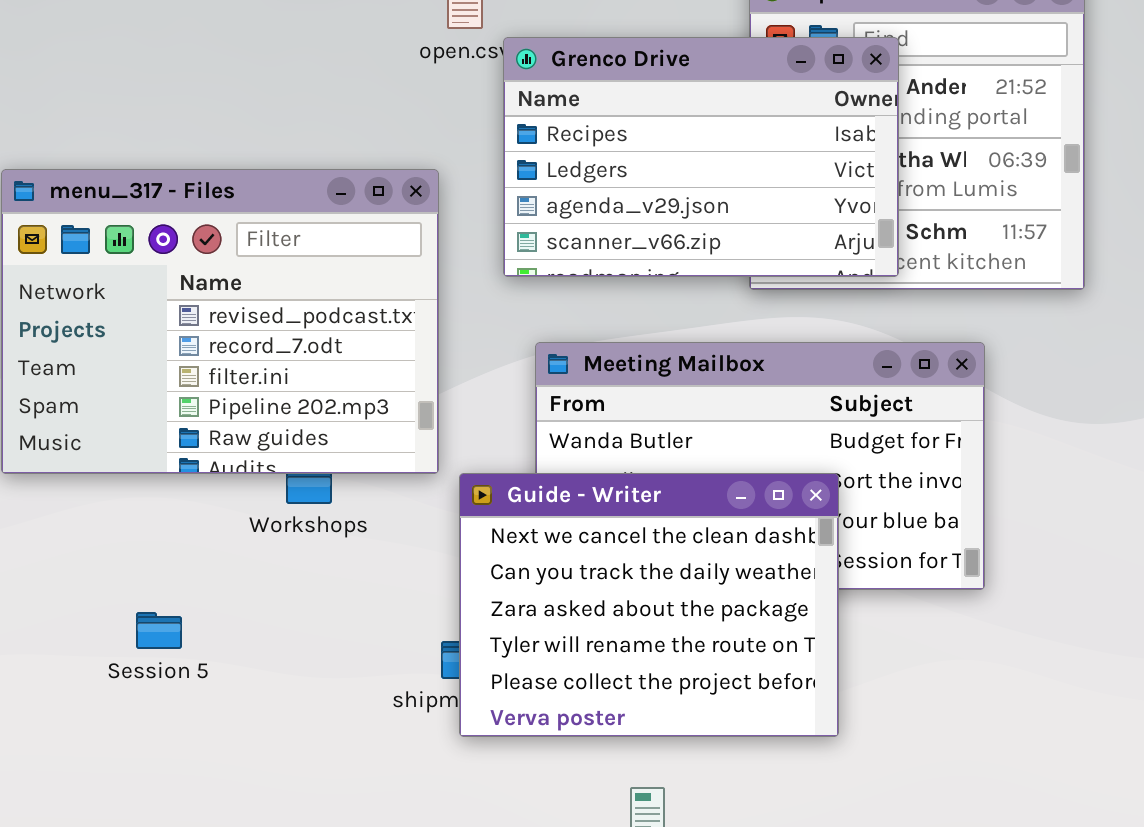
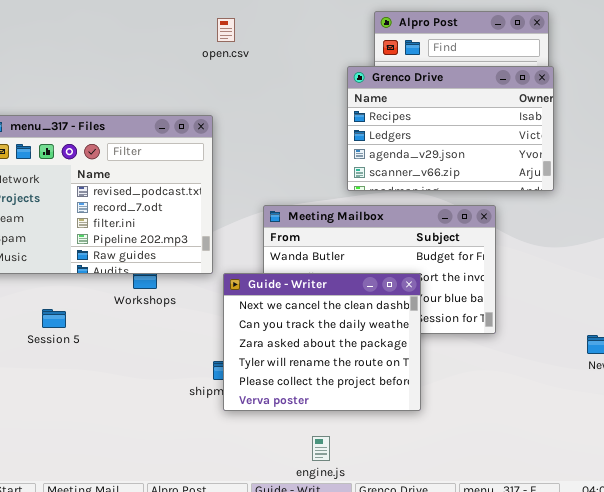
Grenco Drive: [503,37,899,277] -> [347,66,554,191], moved
Session 5: [136,612,182,649] -> [42,309,66,328], moved

